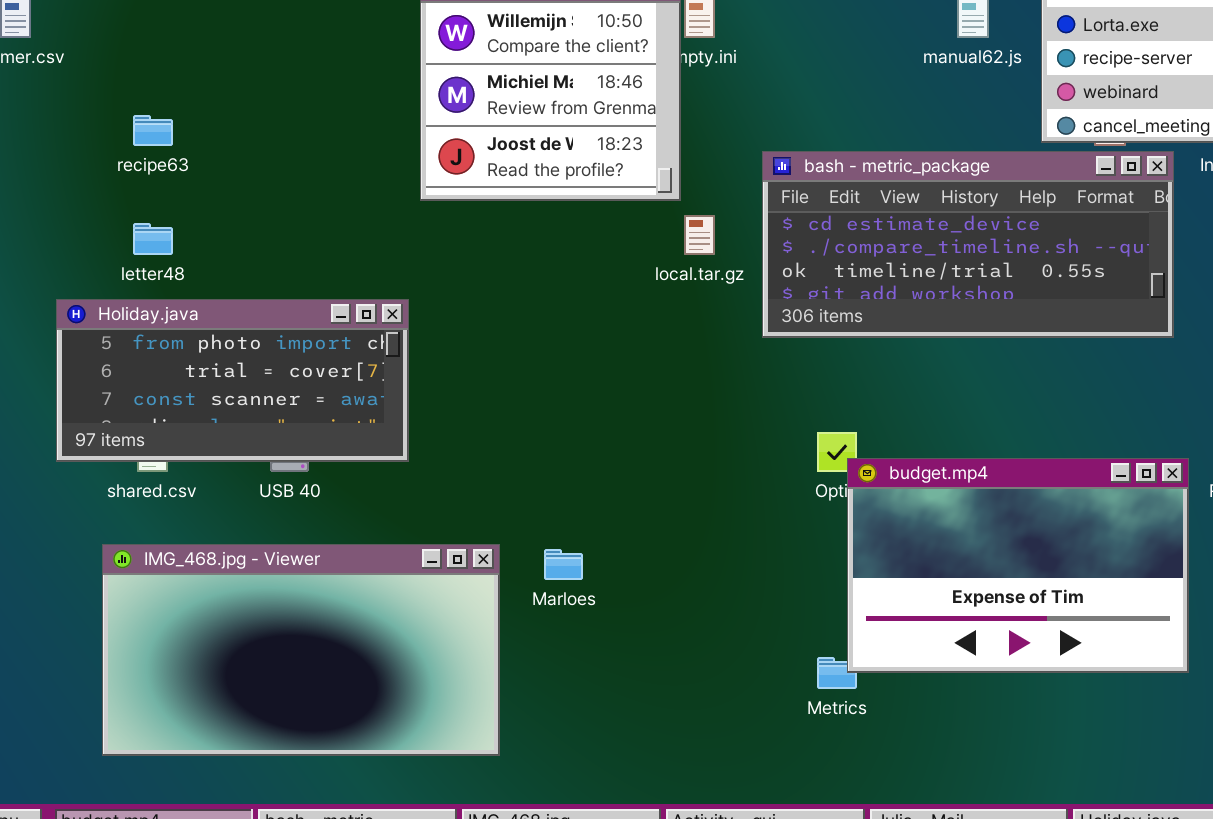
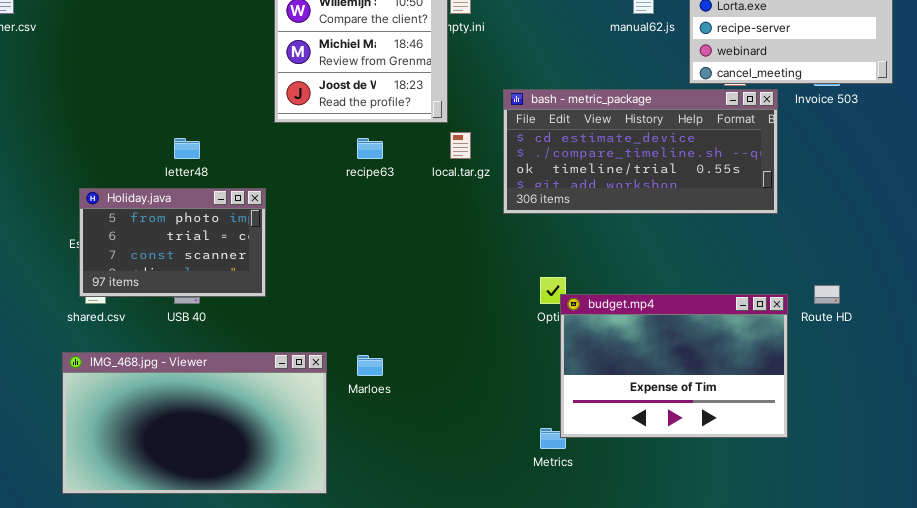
recipe63: [133,115,173,146] -> [357,138,383,159], moved
letter48: [133,223,173,255] -> [174,138,200,159], moved
Holiday.java: [56,299,409,462] -> [79,188,266,297], resized

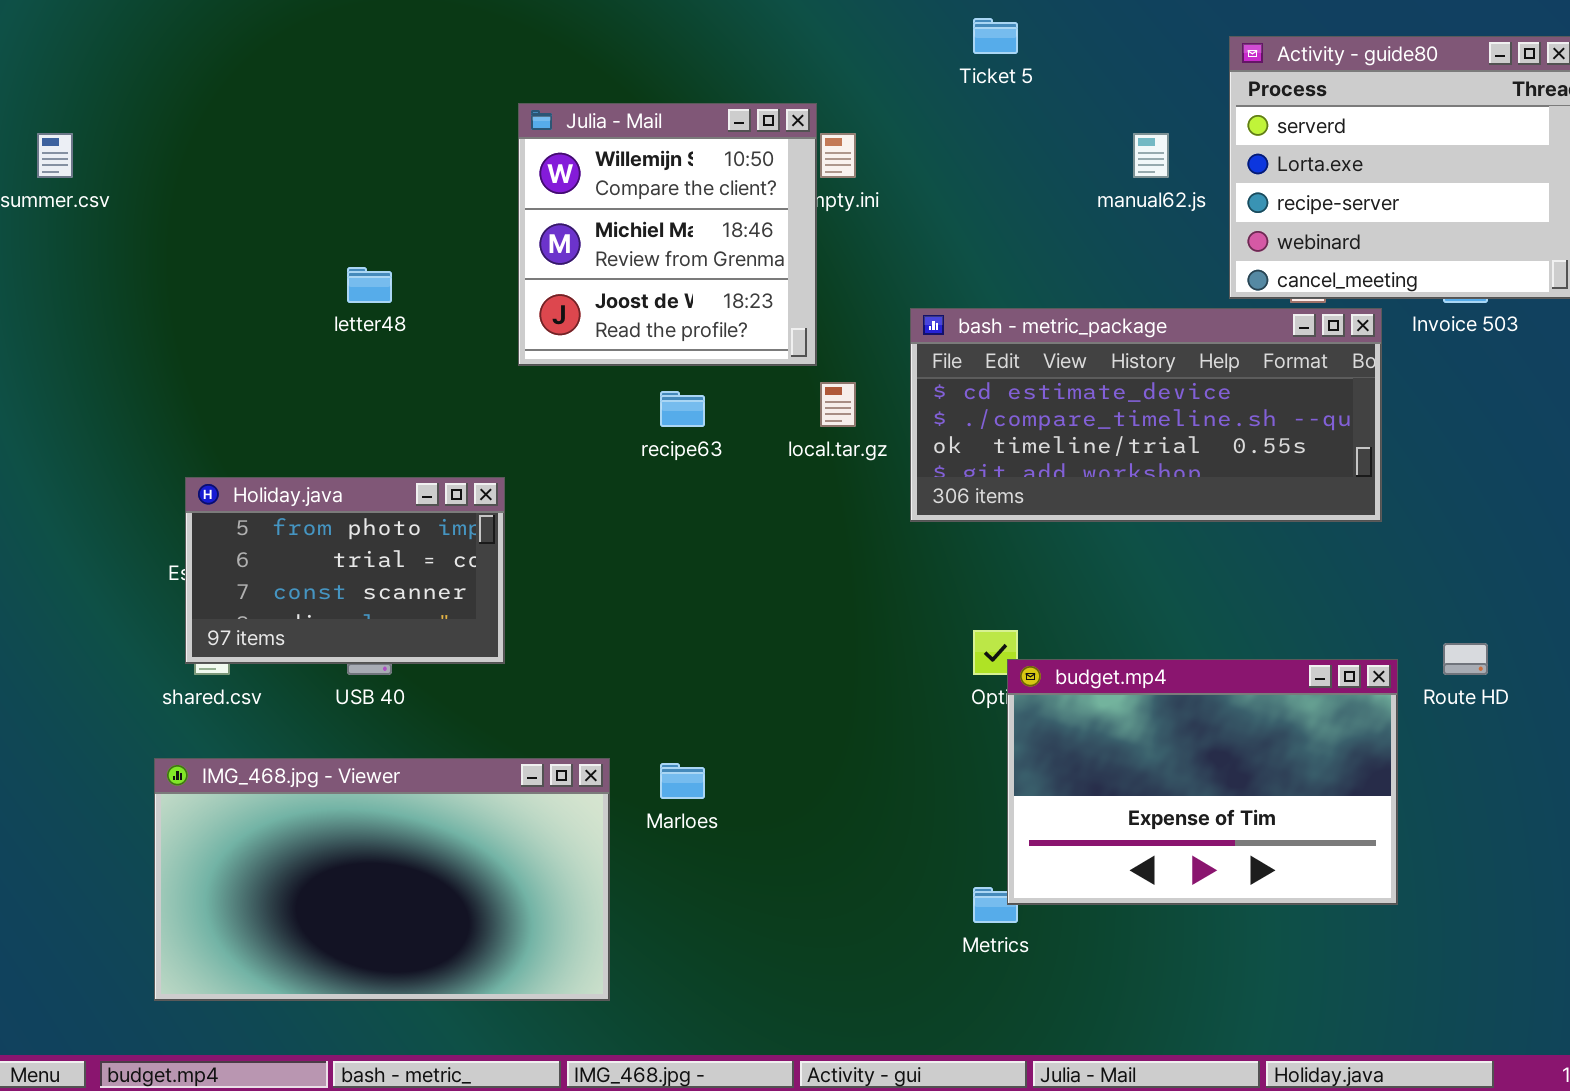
letter48: [174,138,200,159] -> [347,267,392,303], moved

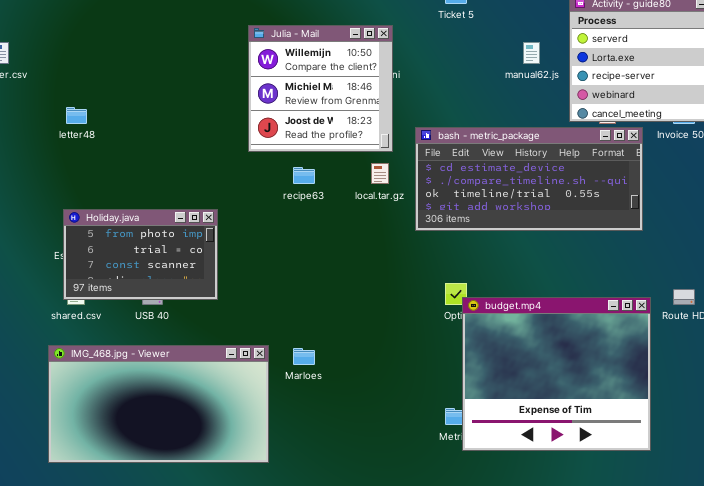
Julia - Mail: [518,103,817,366] -> [248,25,393,152], moved
letter48: [347,267,392,303] -> [66,107,87,124], moved
budget.mp4: [1007,659,1398,905] -> [462,297,651,451], resized

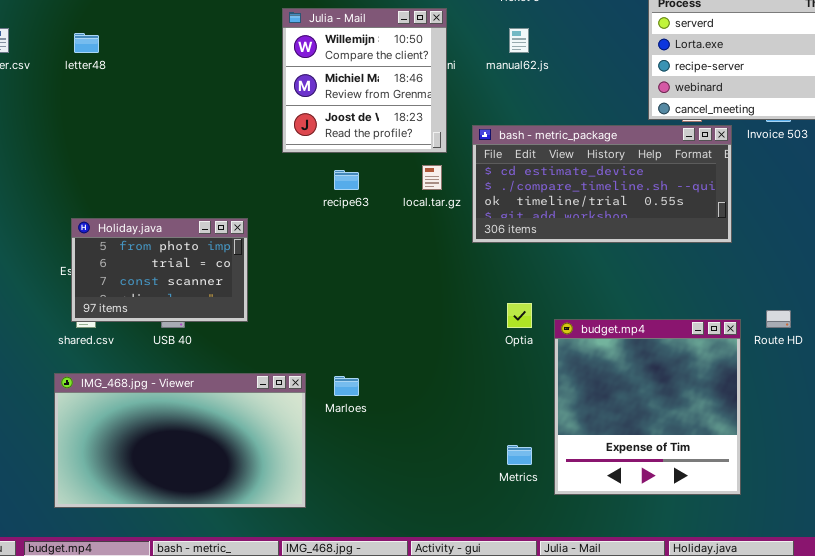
manual62.js: [523,42,540,64] -> [509,28,529,53], moved
letter48: [66,107,87,124] -> [74,33,99,53], moved
budget.mp4: [462,297,651,451] -> [554,319,741,495], resized

